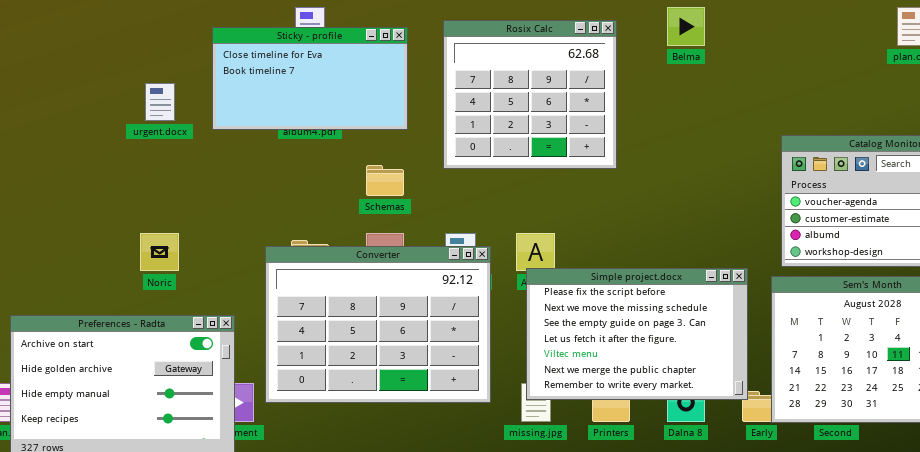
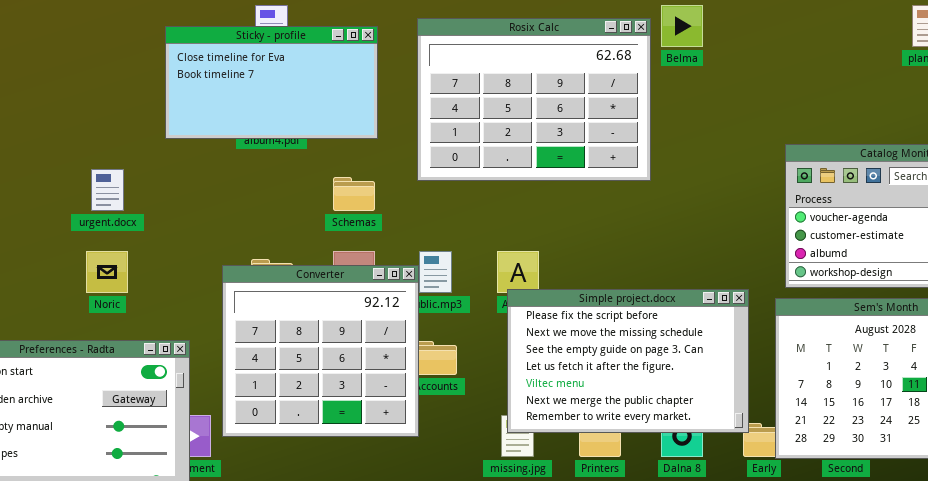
Rosix Calc: [443,20,617,169] -> [417,18,651,181], resized
urgent.docx: [145,83,175,121] -> [91,169,124,211], moved
Converter: [265,246,491,403] -> [222,265,419,437], resized

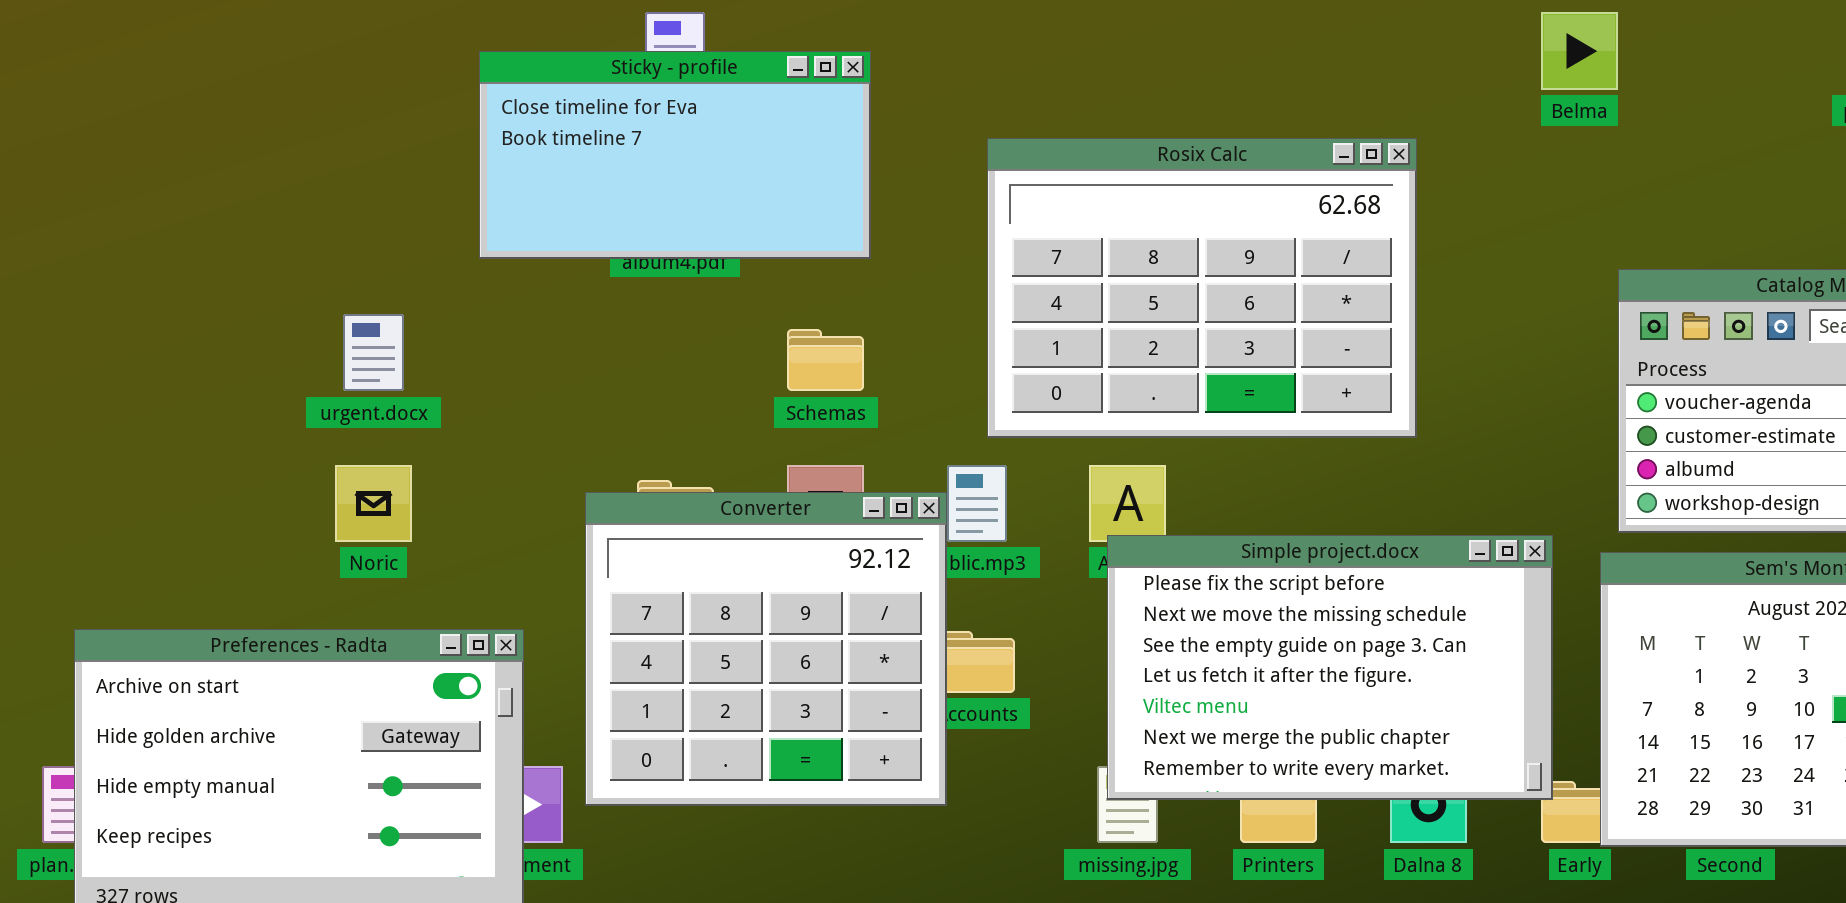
Belma: [661,5,703,47] -> [1541,12,1618,90], moved
Rosix Calc: [417,18,651,181] -> [987,138,1417,438], moved

